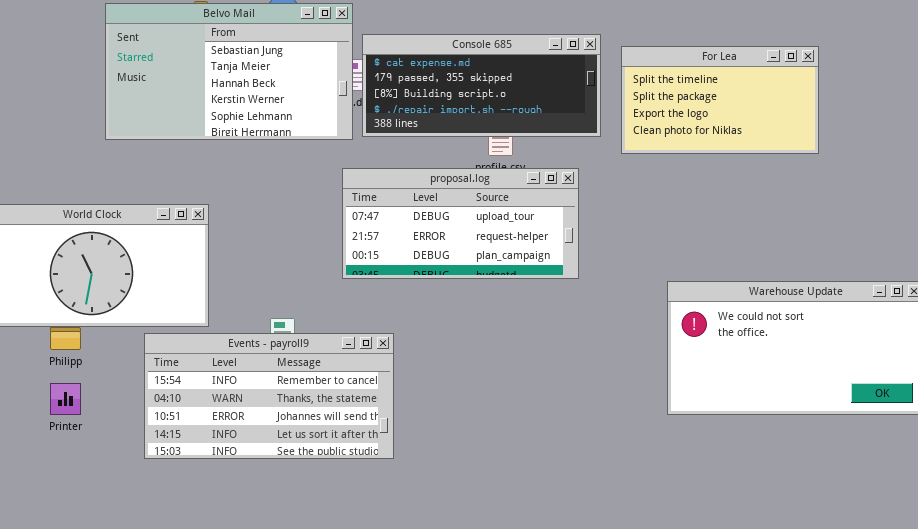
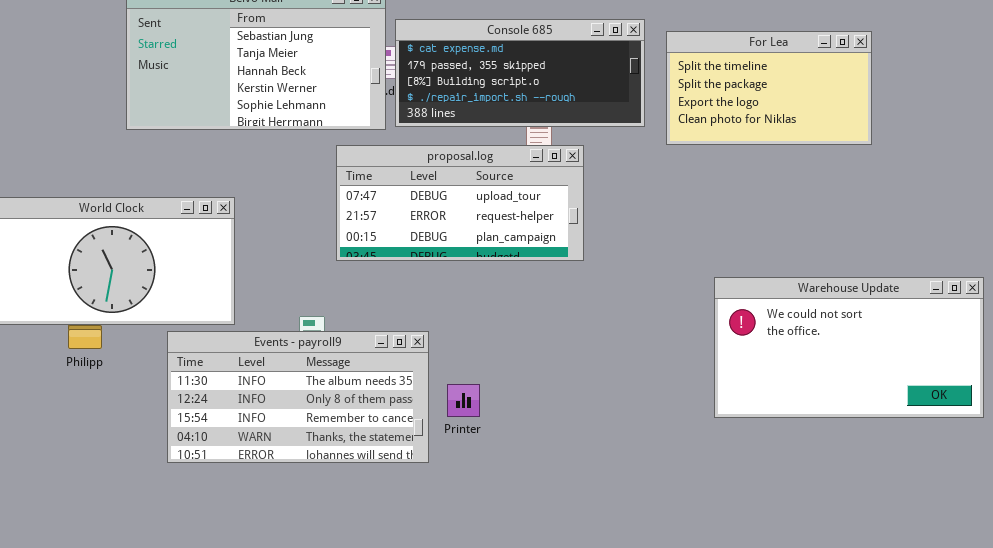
proposal.log: [342,168,579,279] -> [336,145,584,261], moved
Events - payroll9: [144,333,394,459] -> [167,331,429,463], scrolled up 2 rows
Printer: [50,383,81,415] -> [447,384,480,417], moved

